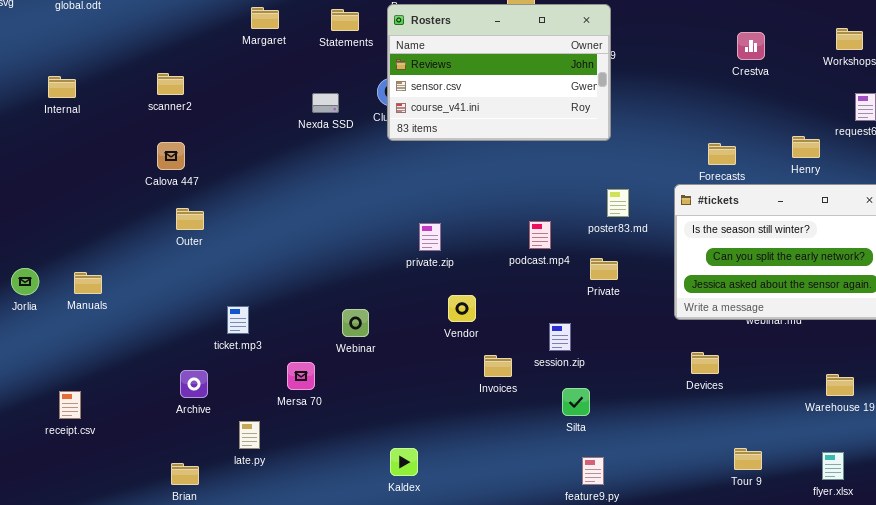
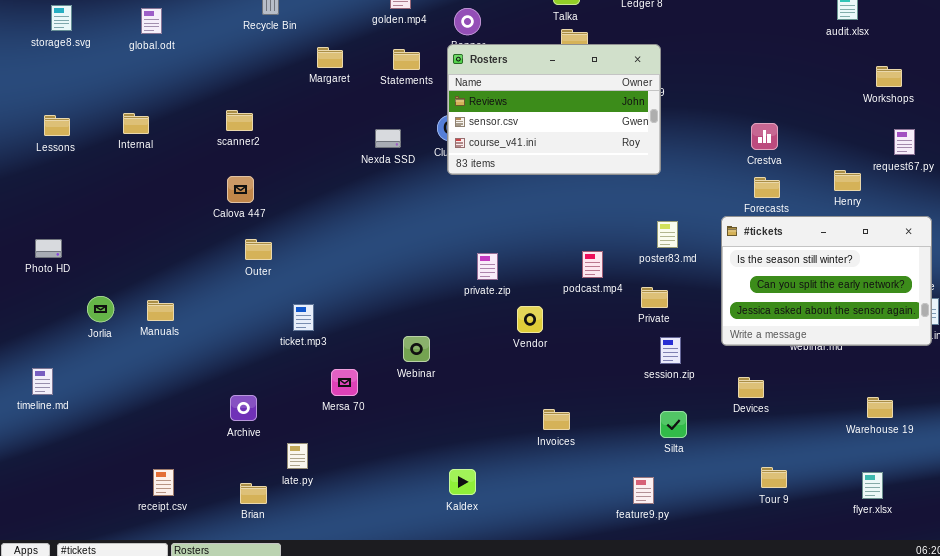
Crestva: [737,32,765,60] -> [751,123,778,150], moved
Vendor: [448,295,476,322] -> [517,306,543,333], moved
ticket.mp3: [227,306,249,334] -> [293,304,314,331], moved
session.zip: [549,323,571,351] -> [660,337,681,364], moved
Invoices: [484,355,512,377] -> [543,409,570,430], moved
Mersa 70: [287,362,315,390] -> [331,369,358,396], moved
Archive: [180,370,208,398] -> [230,395,257,421], moved
Silta: [562,388,590,416] -> [660,411,687,438], moved
receipt.csv: [59,391,81,419] -> [153,469,174,496], moved
late.py: [239,421,260,449] -> [287,443,308,469], moved
Tour 9: [734,448,762,470] -> [761,467,787,488], moved

